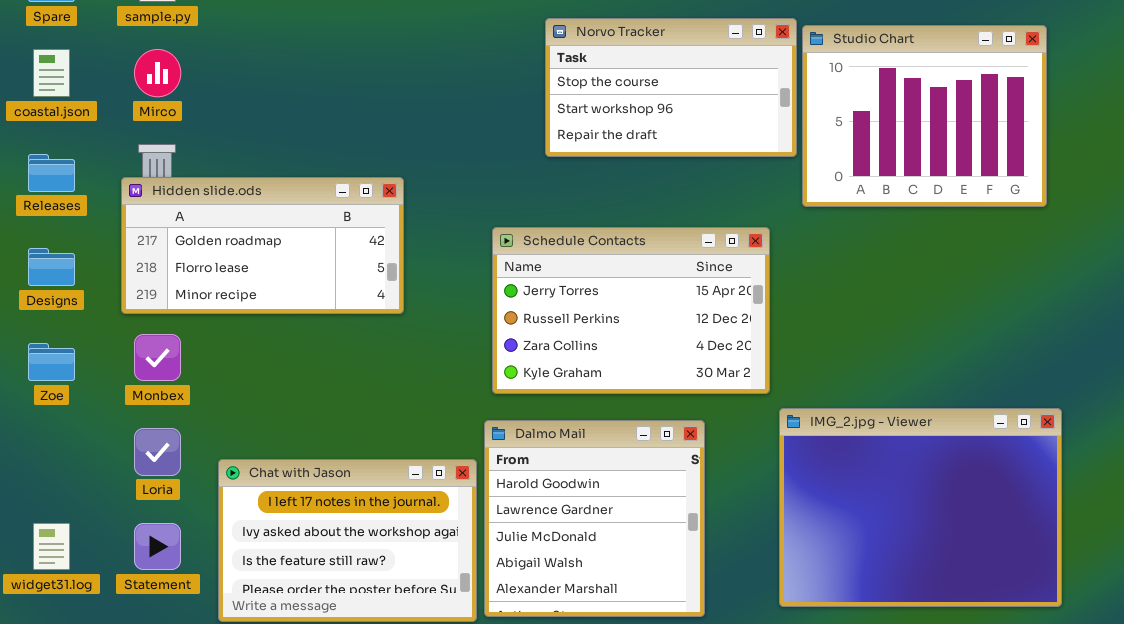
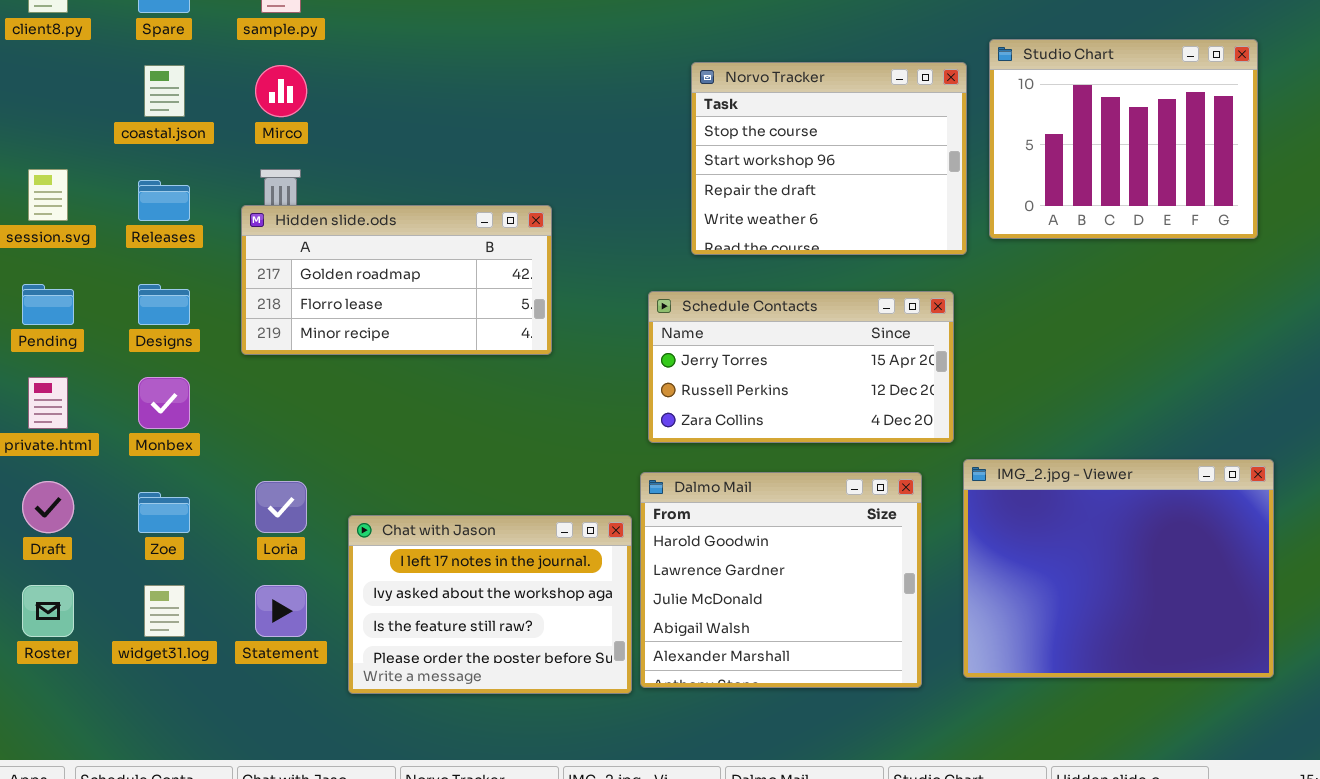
Norvo Tracker: [545,18,797,157] -> [691,62,967,255], moved, resized
Schedule Contacts: [492,227,770,394] -> [648,291,954,443], resized
Monbex: [134,334,181,381] -> [138,377,190,429], moved
Zoe: [28,343,75,381] -> [138,492,190,533], moved
Dalmo Mail: [484,420,705,617] -> [640,472,922,688], resized

